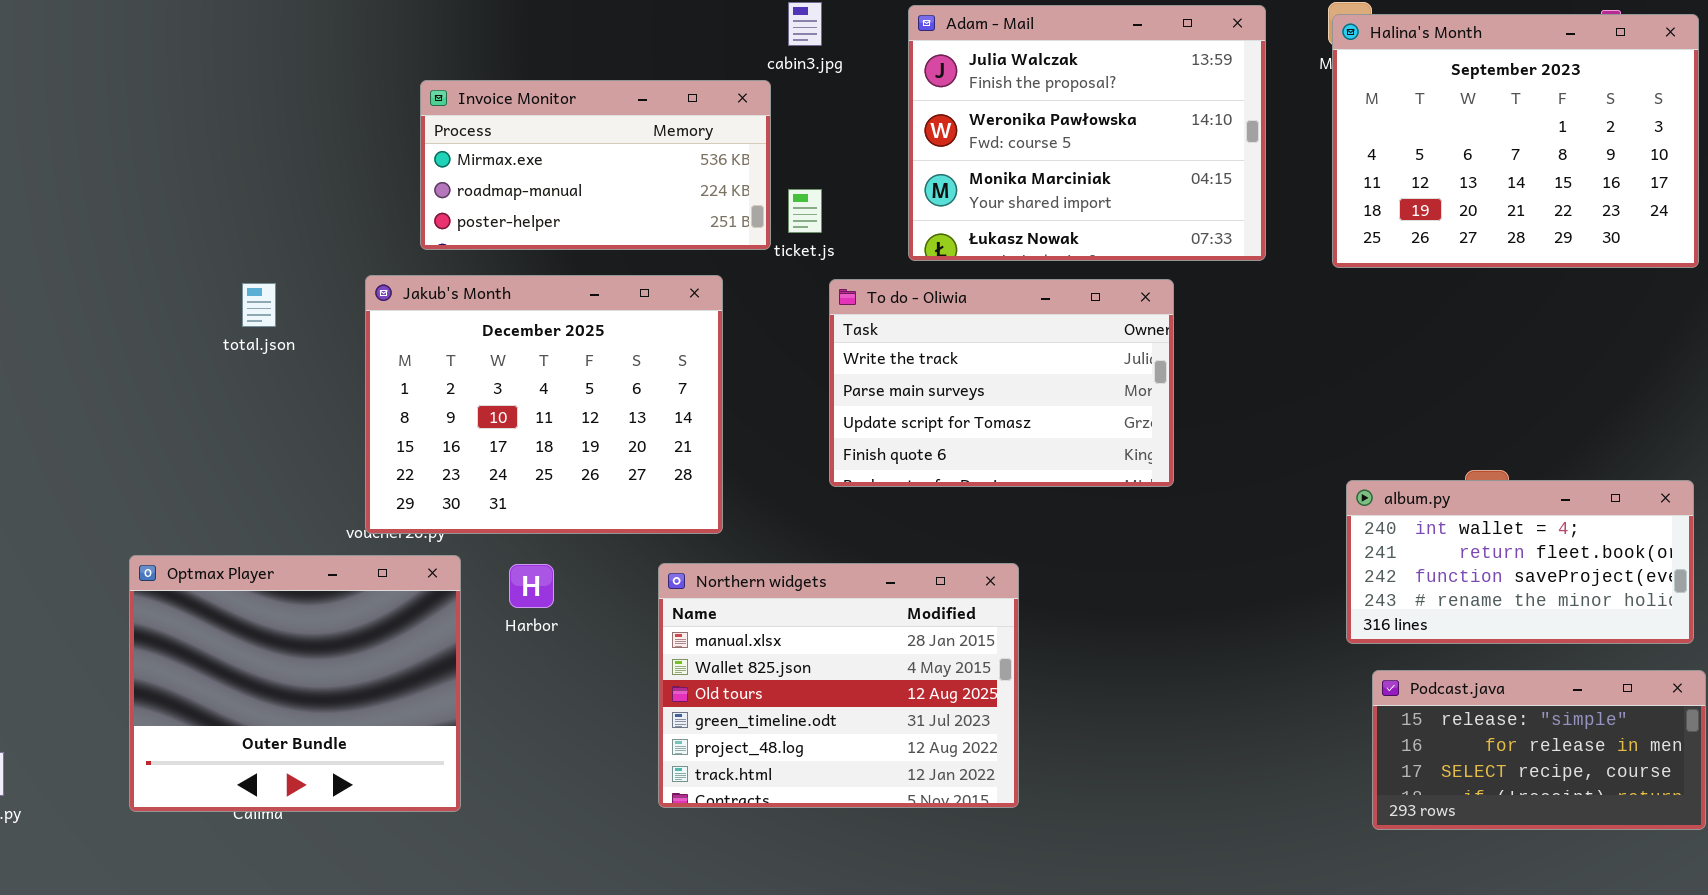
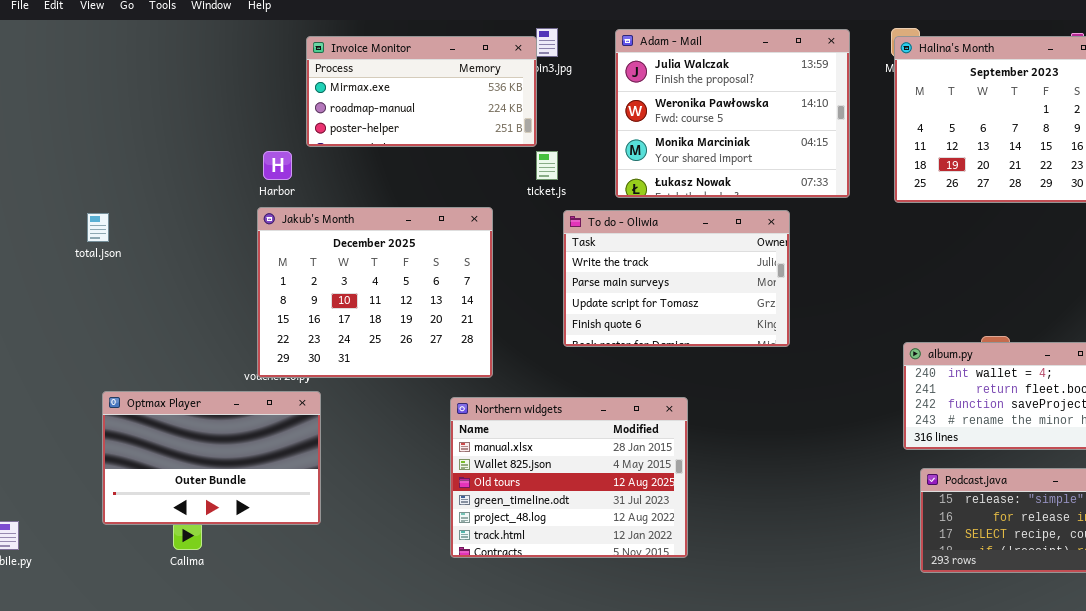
Invoice Monitor: [420,80,771,250] -> [306,36,537,147], moved
total.json: [242,283,276,327] -> [87,213,109,242], moved
Optmax Player: [129,555,461,812] -> [102,391,321,525], resized
Harbor: [509,564,554,608] -> [263,151,292,180], moved

